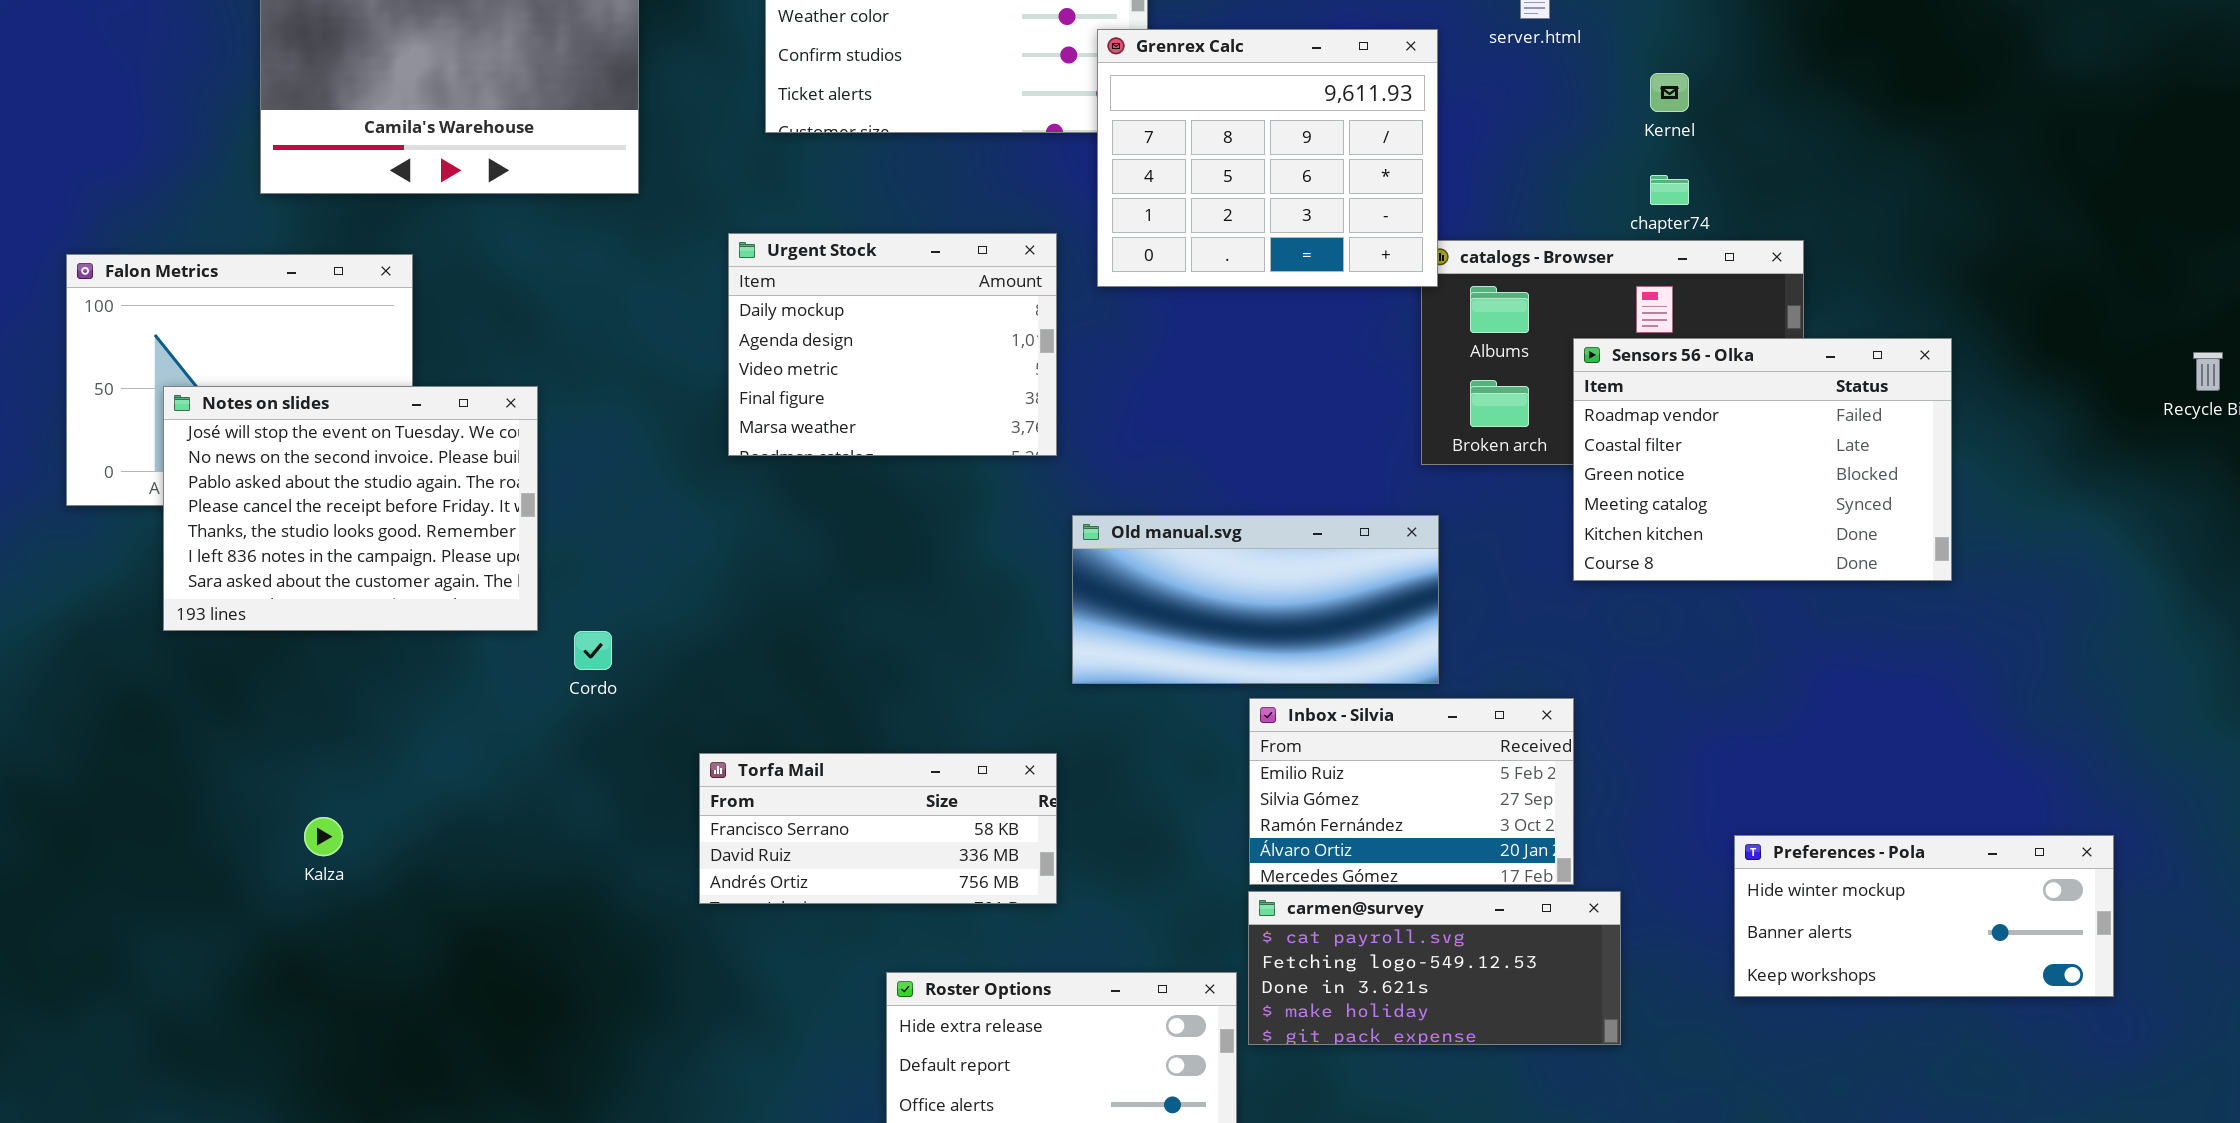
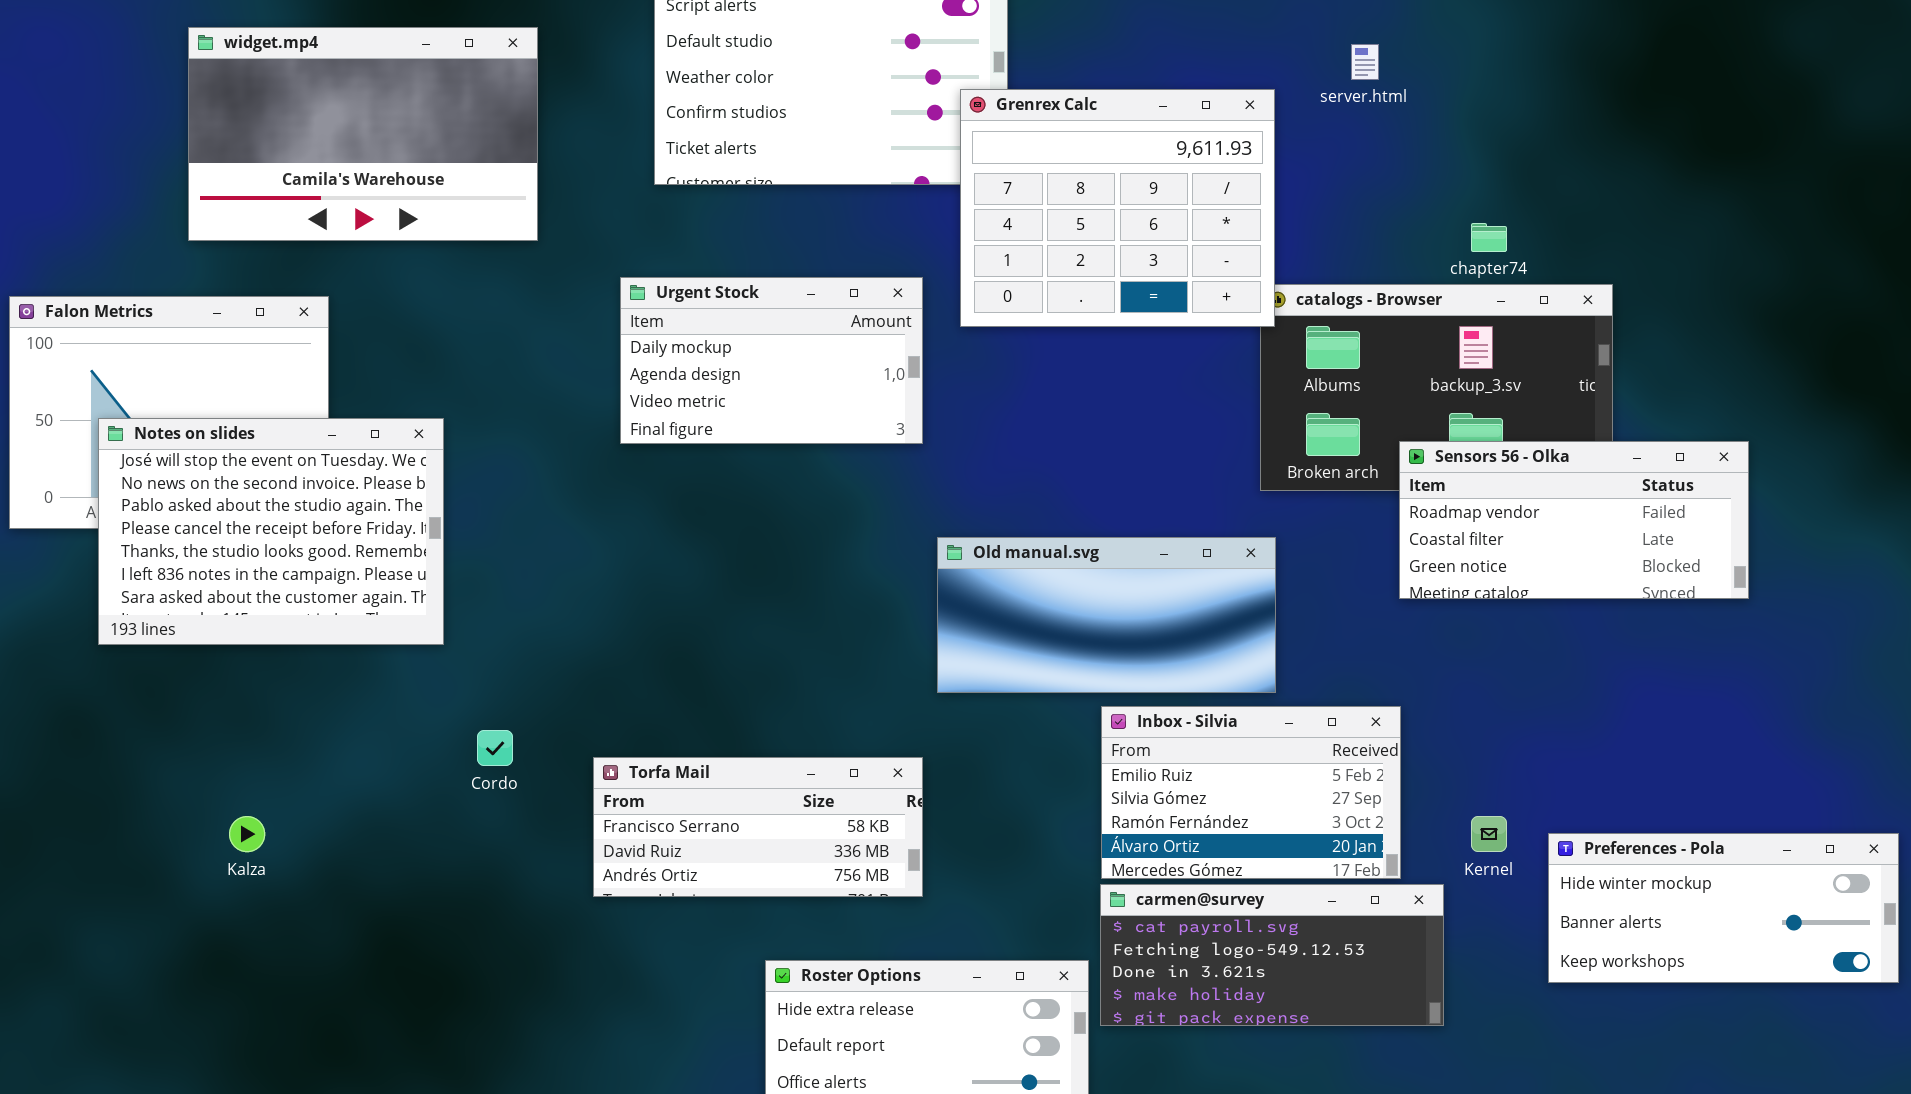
Kernel: [1650,73,1689,112] -> [1471,816,1507,852], moved
Urgent Stock: [728,233,1057,456] -> [620,277,923,444], resized
Sensors 56 - Olka: [1573,338,1952,581] -> [1399,441,1749,599], resized
Cordo: [574,631,612,670] -> [477,730,513,766], moved

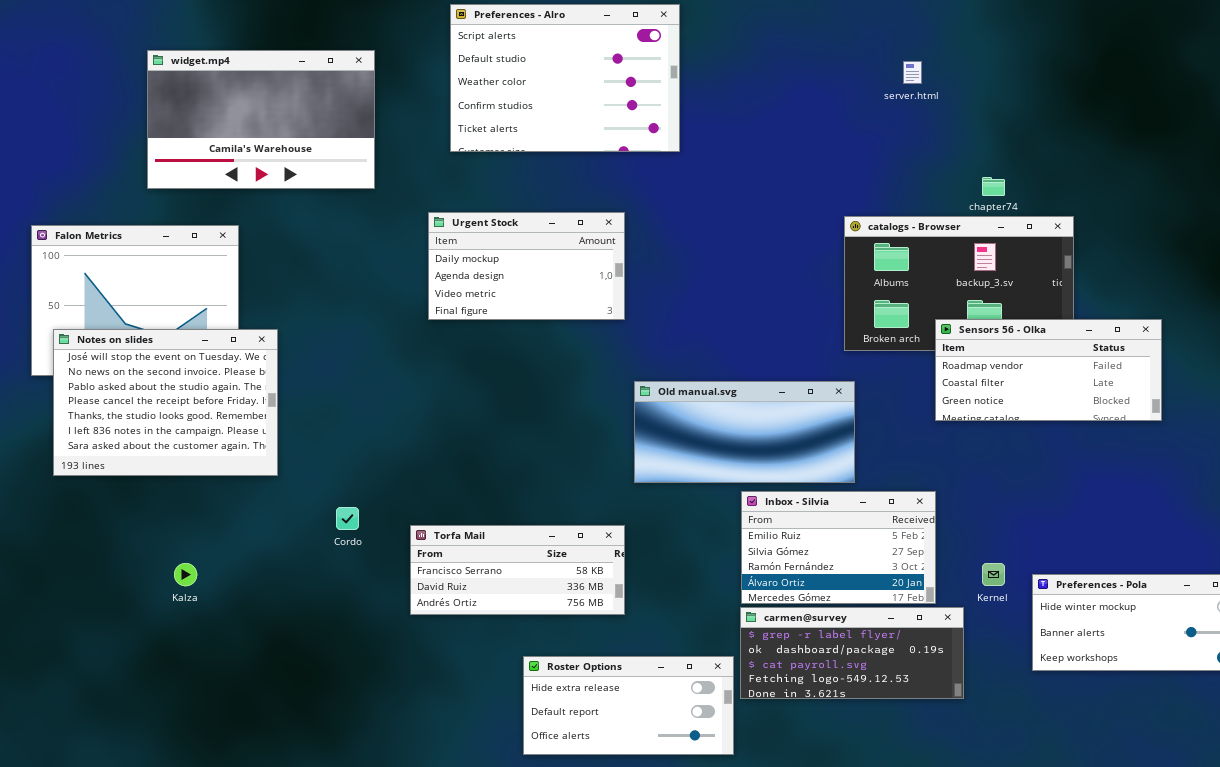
Grenrex Calc: [960,89,1275,327] -> none, closed
Notes on slides: [98,418,444,645] -> [53,329,278,476], moved
carmen@survey: [1100,884,1444,1026] -> [740,607,964,699], scrolled up 2 rows

